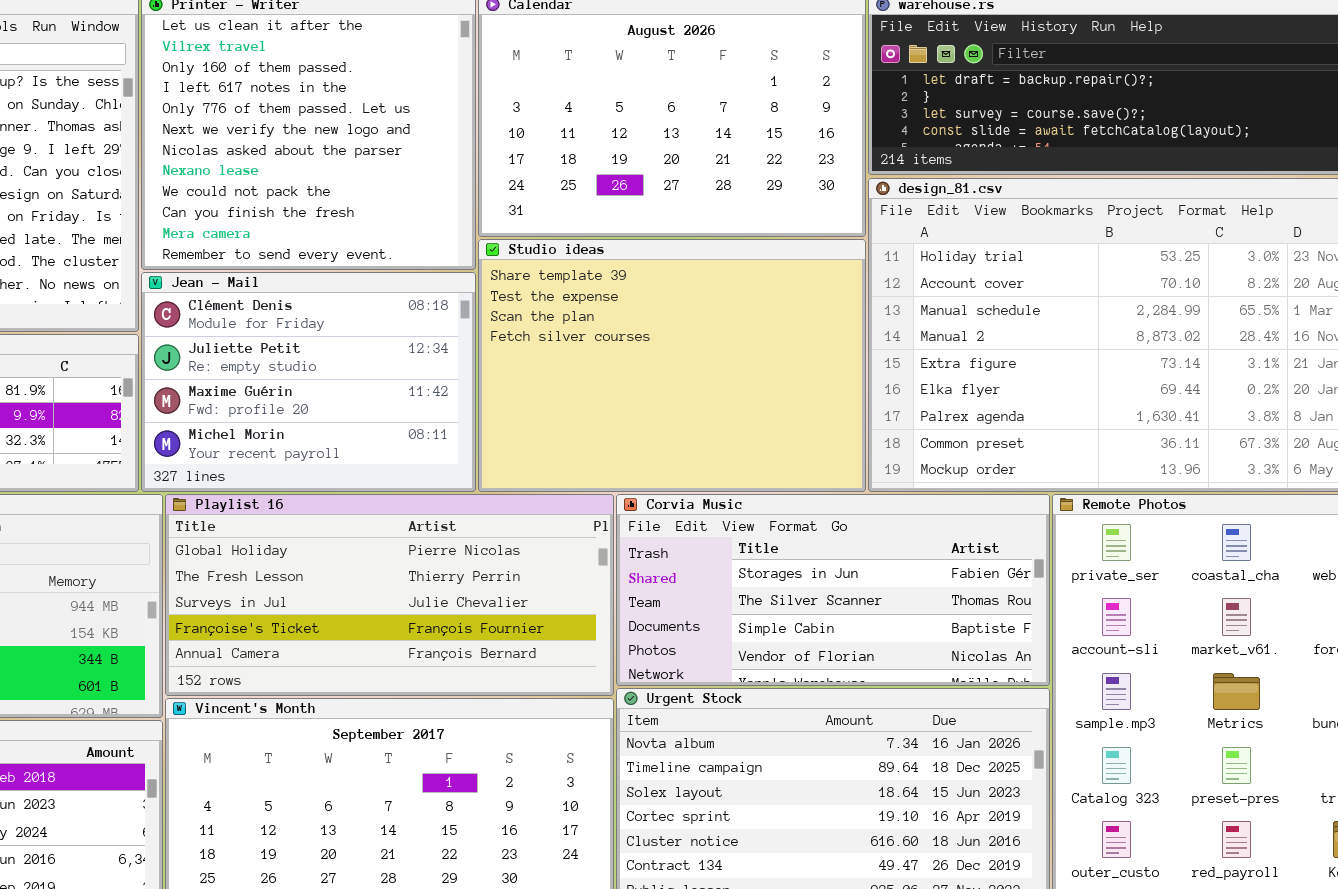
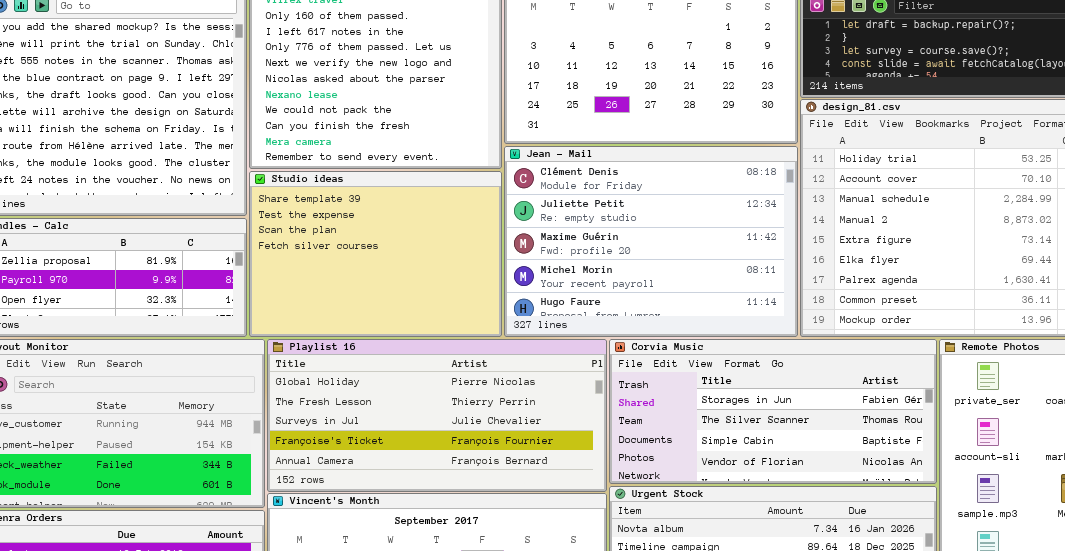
Studio ideas: [478,239,866,492] -> [249,171,502,337], moved, resized
Jean - Mail: [141,272,476,492] -> [504,146,798,337], moved, resized

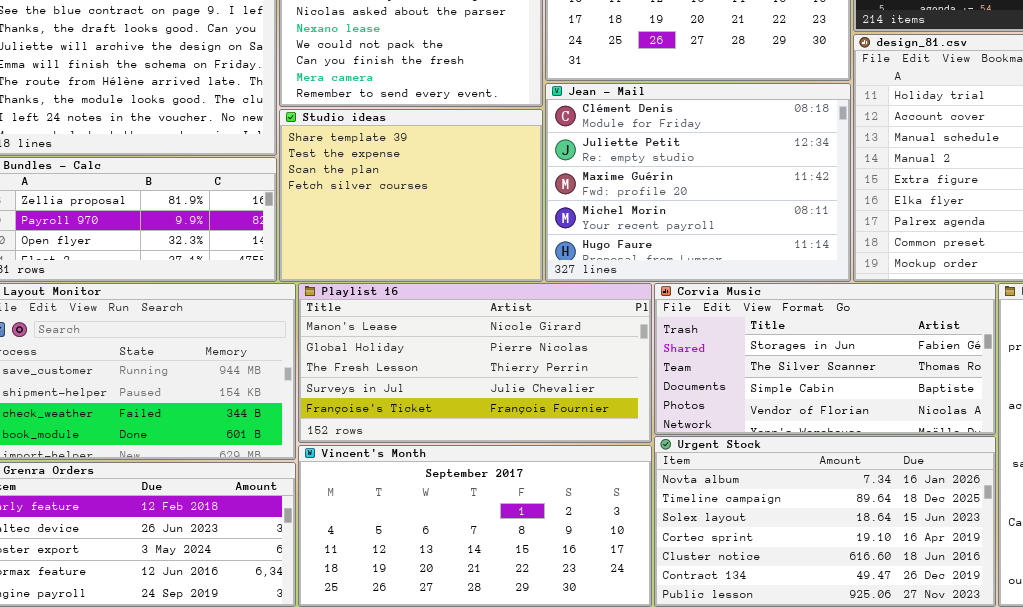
Playlist 16: [267,339,607,492] -> [298,283,652,443], scrolled up 1 row

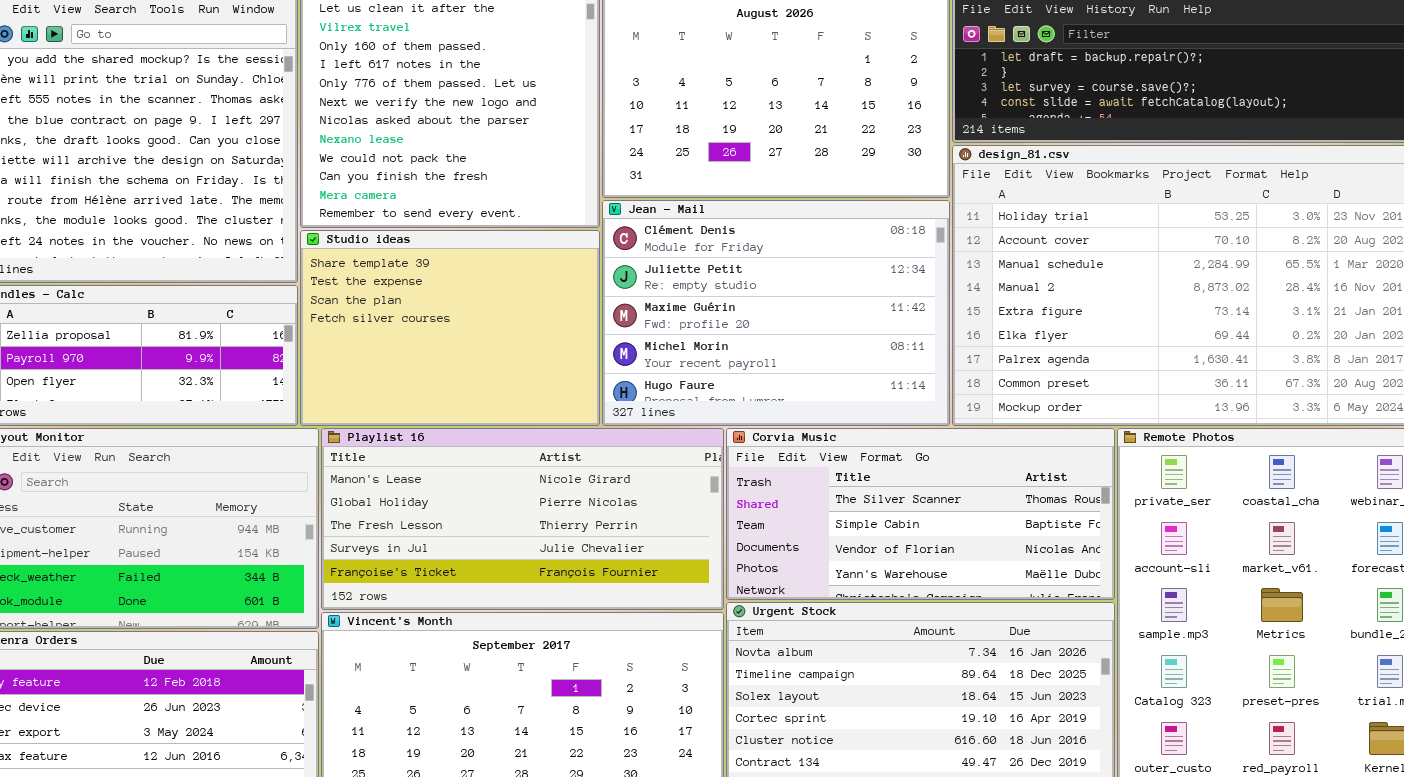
Corvia Music: [654,283,996,435] -> [726,428,1115,600], scrolled down 1 row

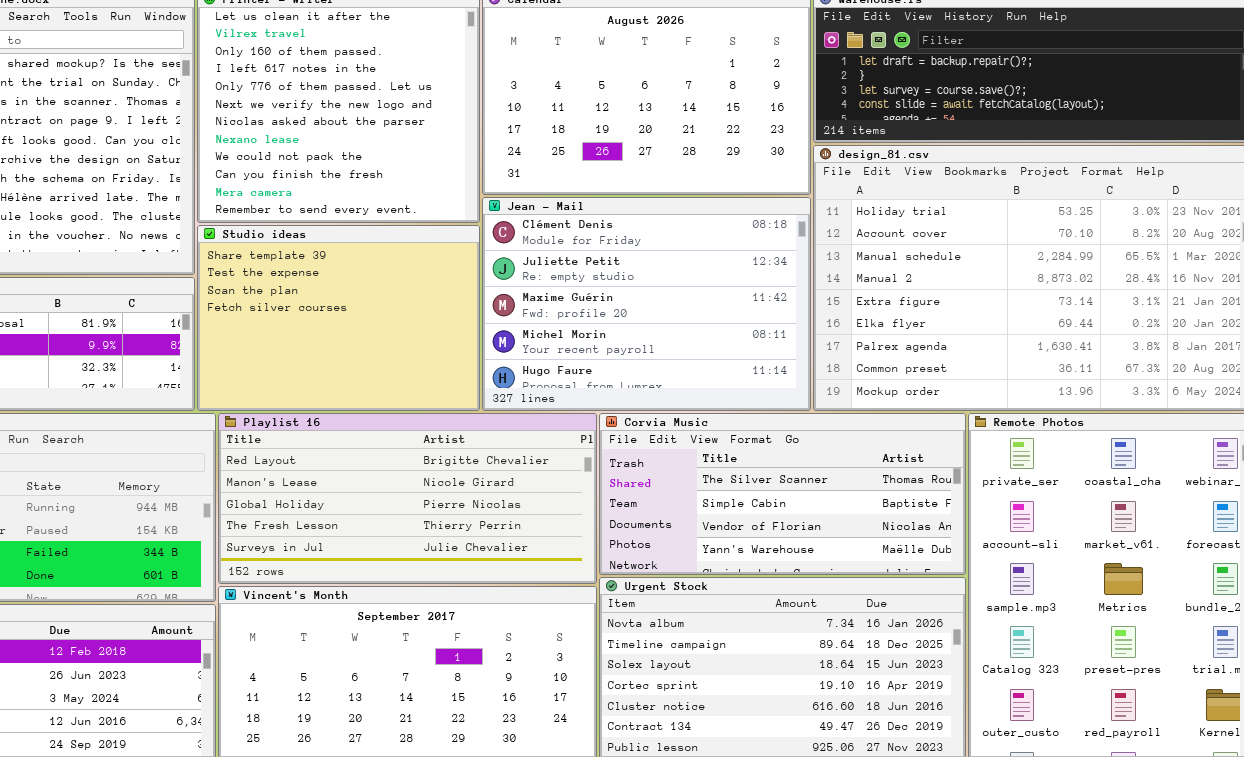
Playlist 16: [321,428,724,610] -> [218,413,597,584], scrolled up 1 row

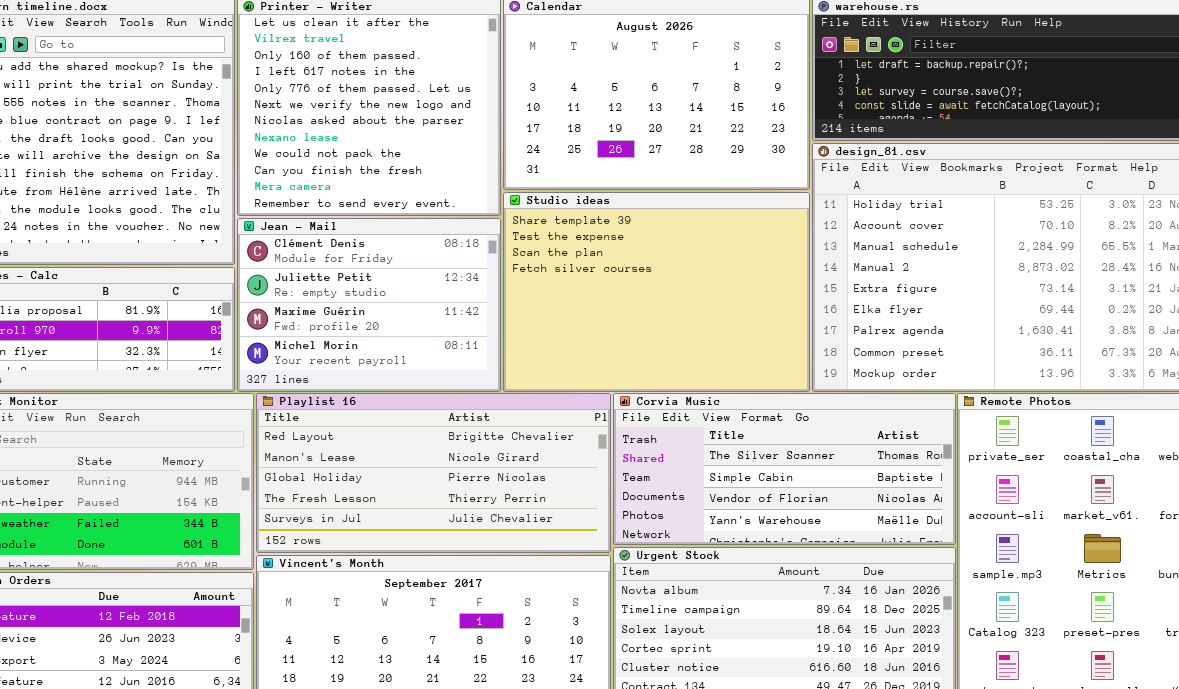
Jean - Mail: [482,197,811,411] -> [237,218,501,392], moved, resized
Studio ideas: [197,225,480,411] -> [503,192,810,392], moved, resized

